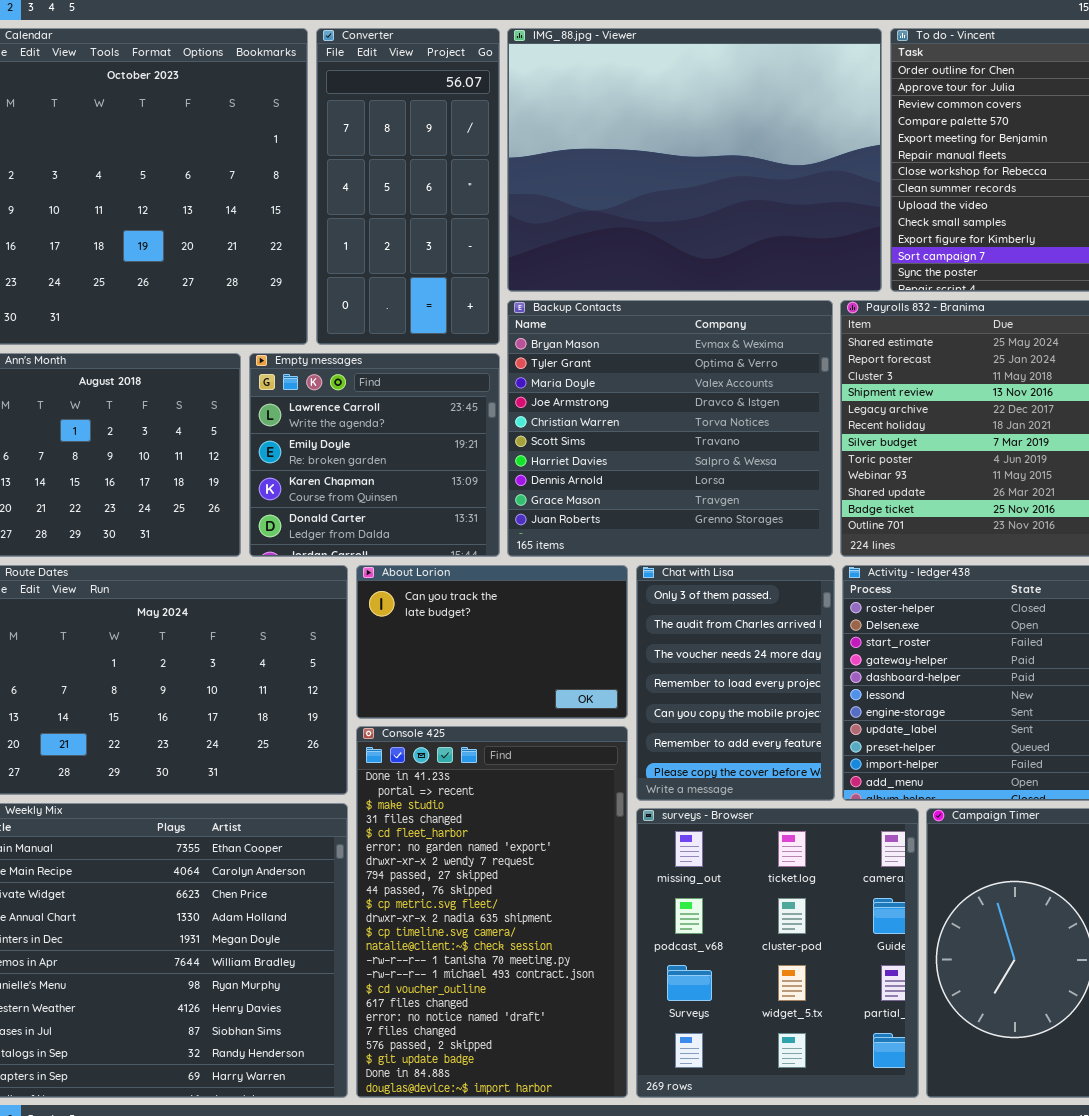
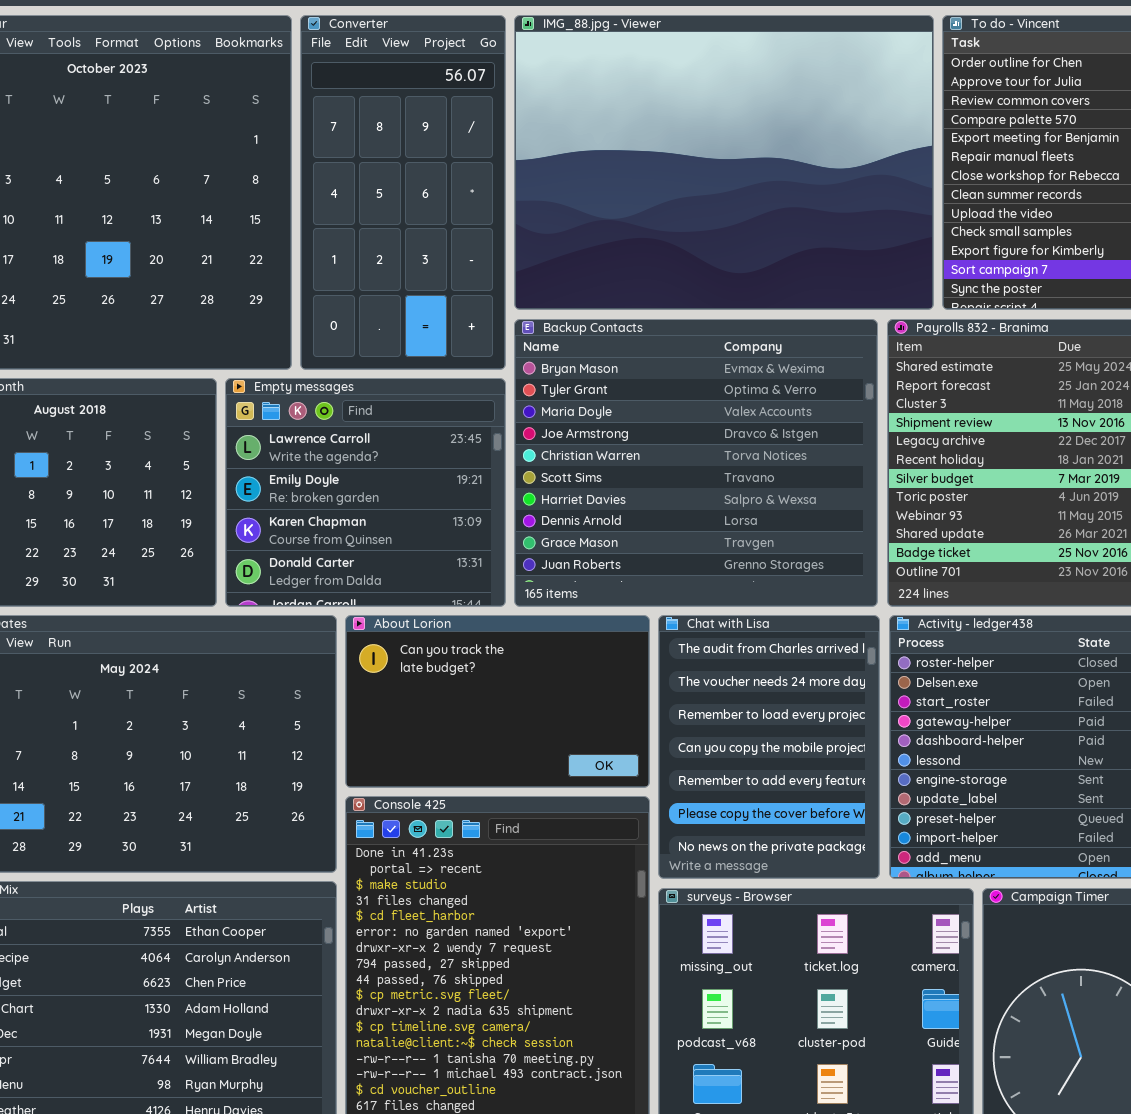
Chat with Lisa: [636,565,835,801] -> [658,615,880,879], scrolled down 1 row

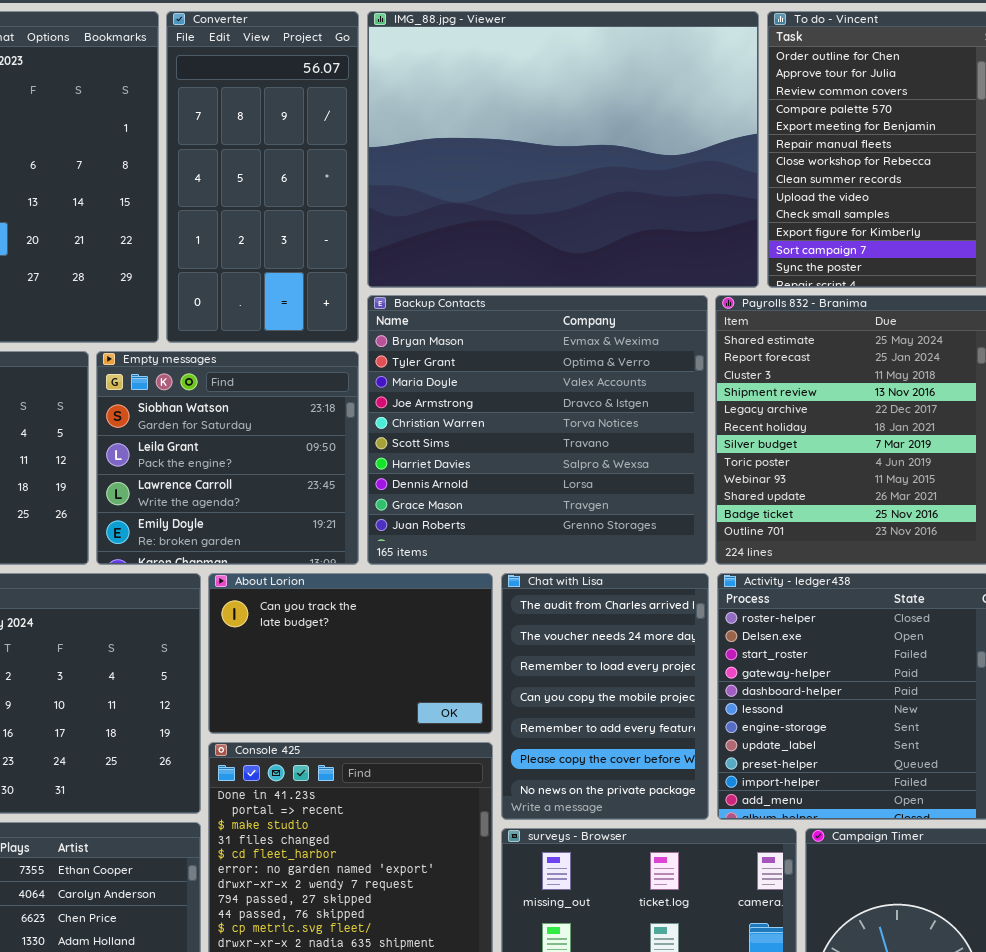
Empty messages: [225,378,506,607] -> [96,351,359,565], scrolled up 2 rows

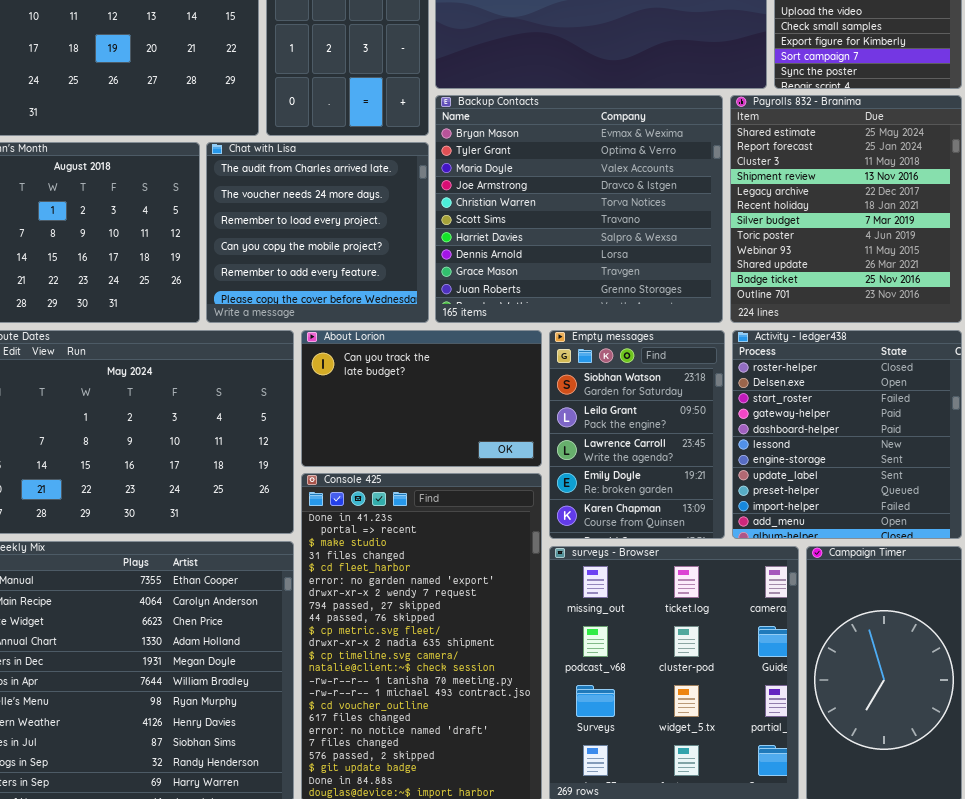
Empty messages: [96,351,359,565] -> [549,330,725,539], moved, resized
Chat with Lisa: [501,573,709,820] -> [206,142,429,323], moved, resized

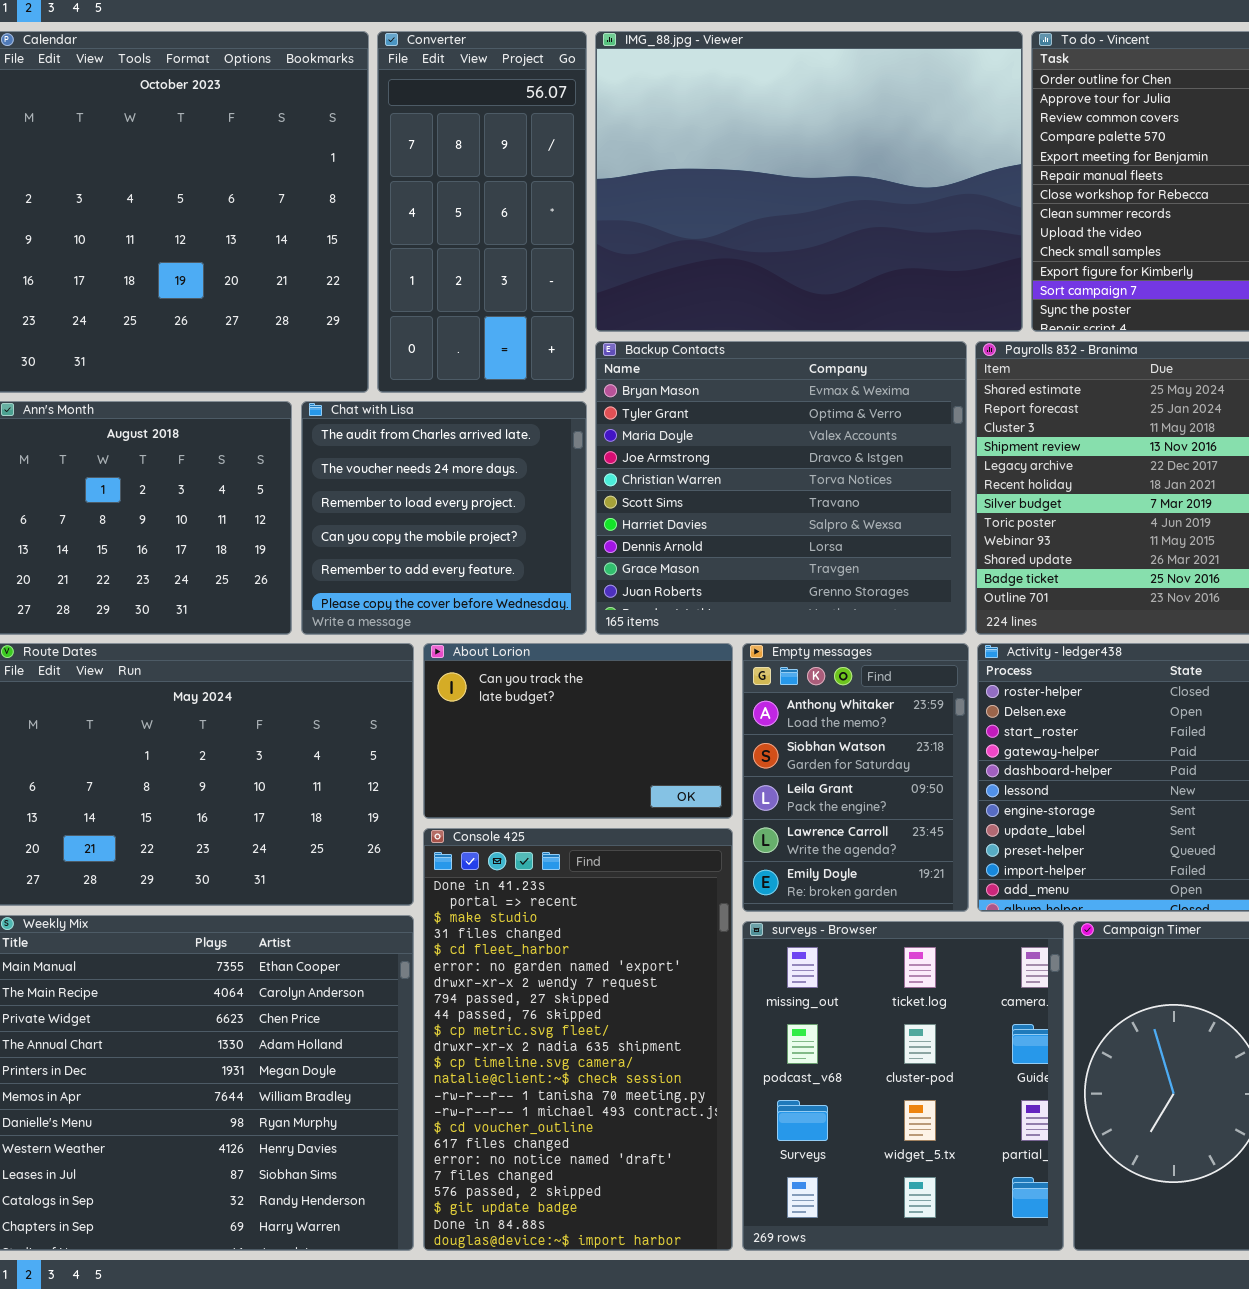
Empty messages: [549,330,725,539] -> [742,643,969,912], scrolled up 1 row

